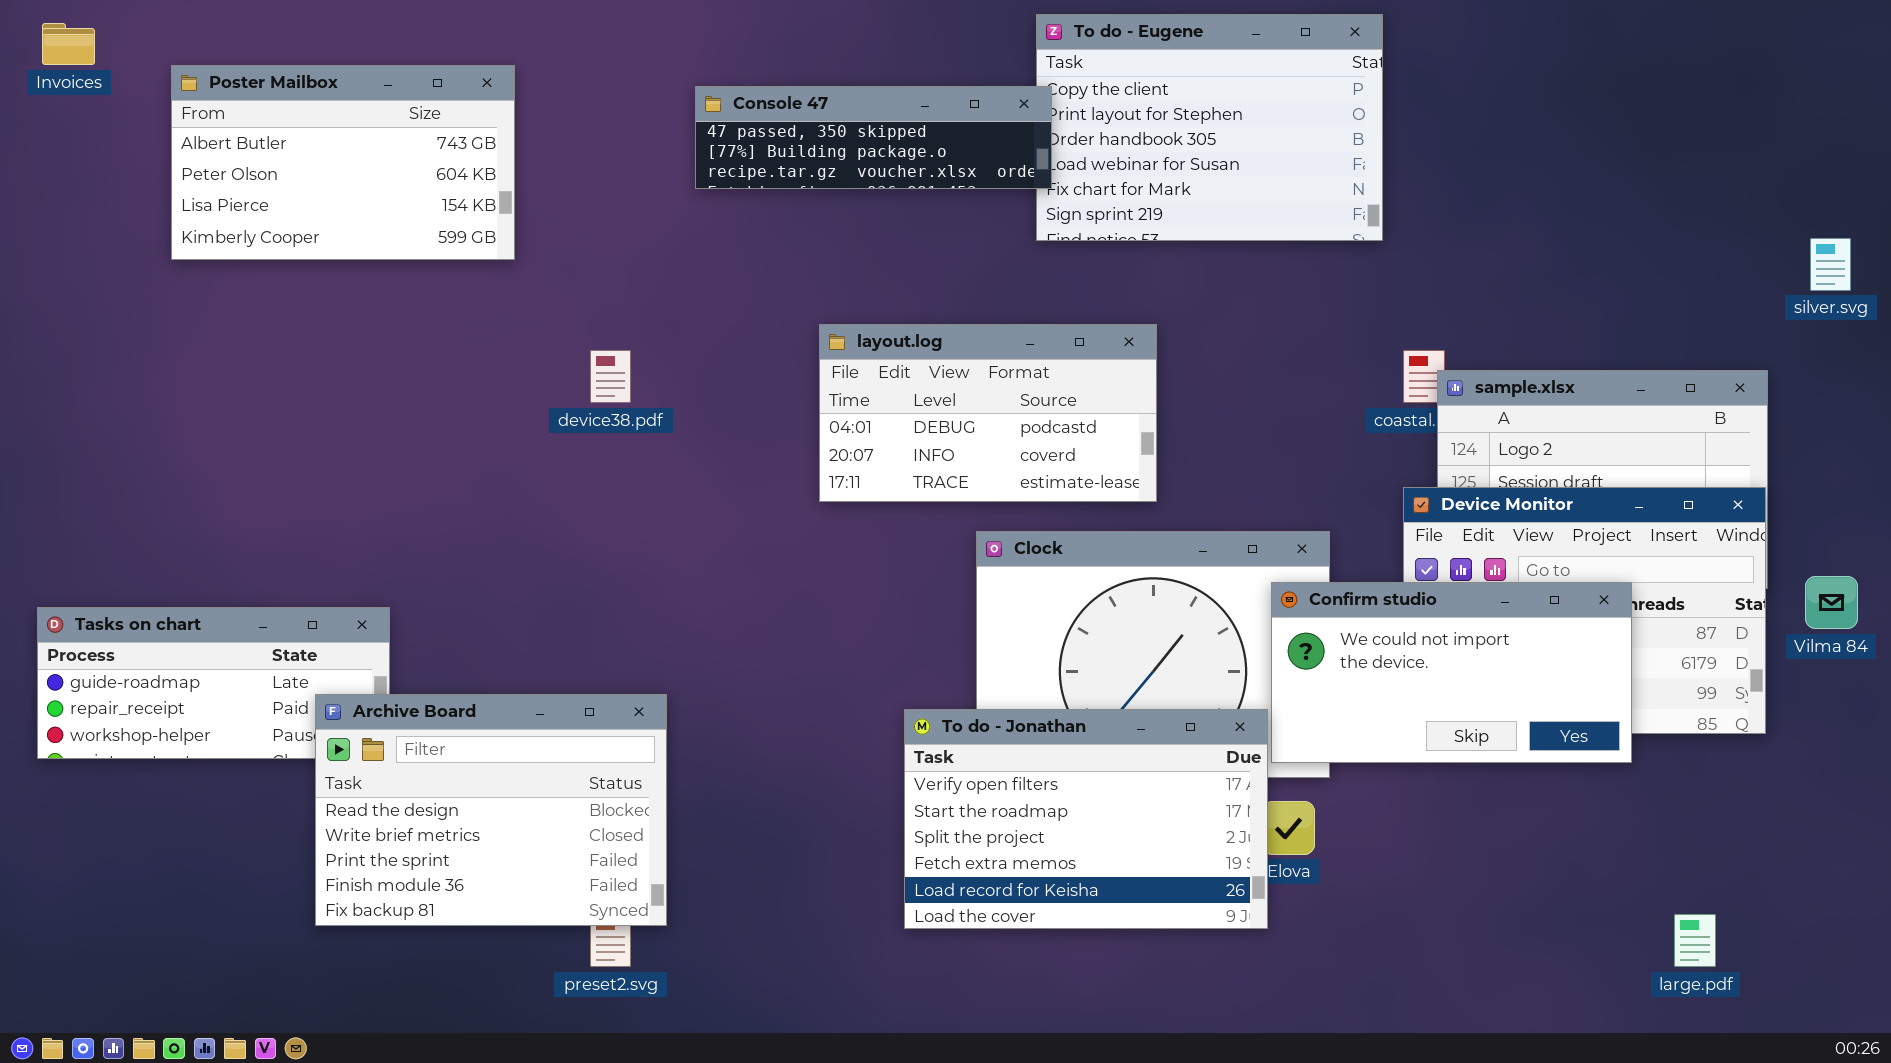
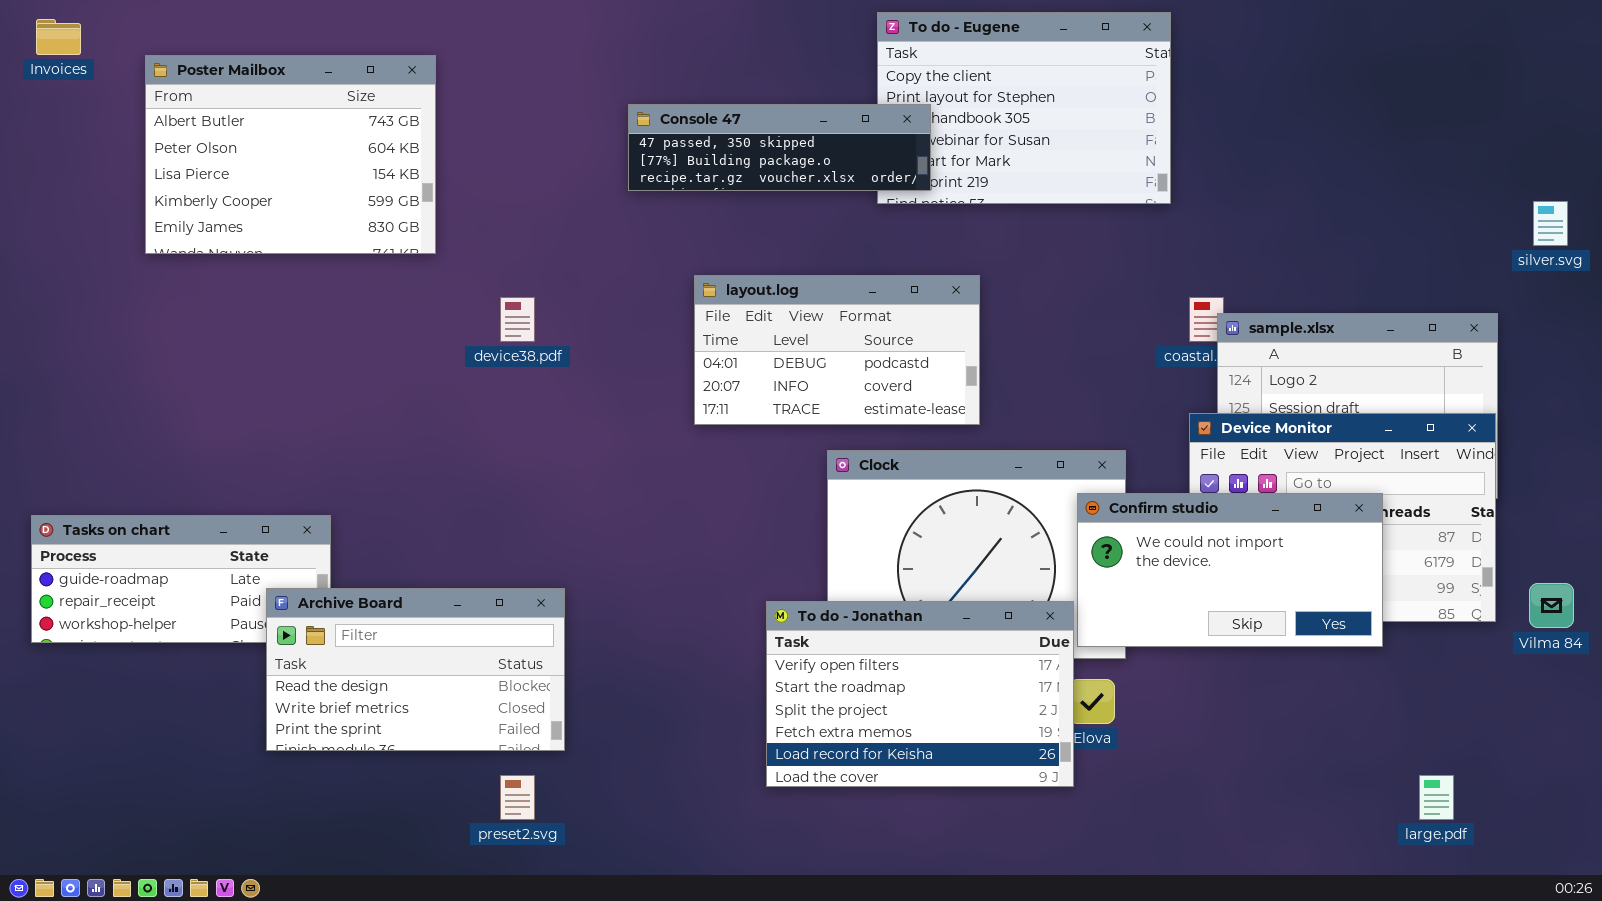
Poster Mailbox: [171,65,515,260] -> [145,55,436,254], resized
Console 47: [695,86,1052,189] -> [628,104,931,191], moved
Vilma 84: [1805,576,1858,629] -> [1529,583,1574,628], moved
Archive Board: [315,694,667,926] -> [266,588,565,751], resized

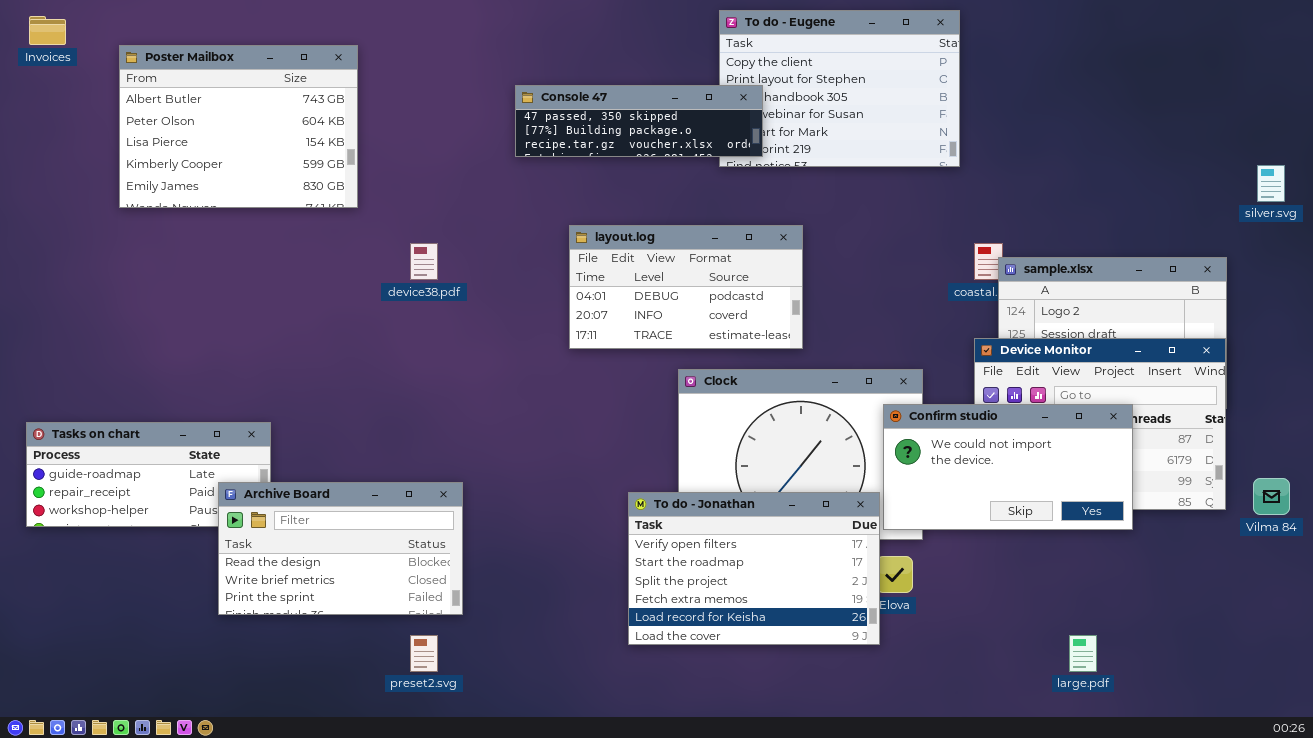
large.pdf: [1419,775,1454,820] -> [1069,635,1097,672], moved

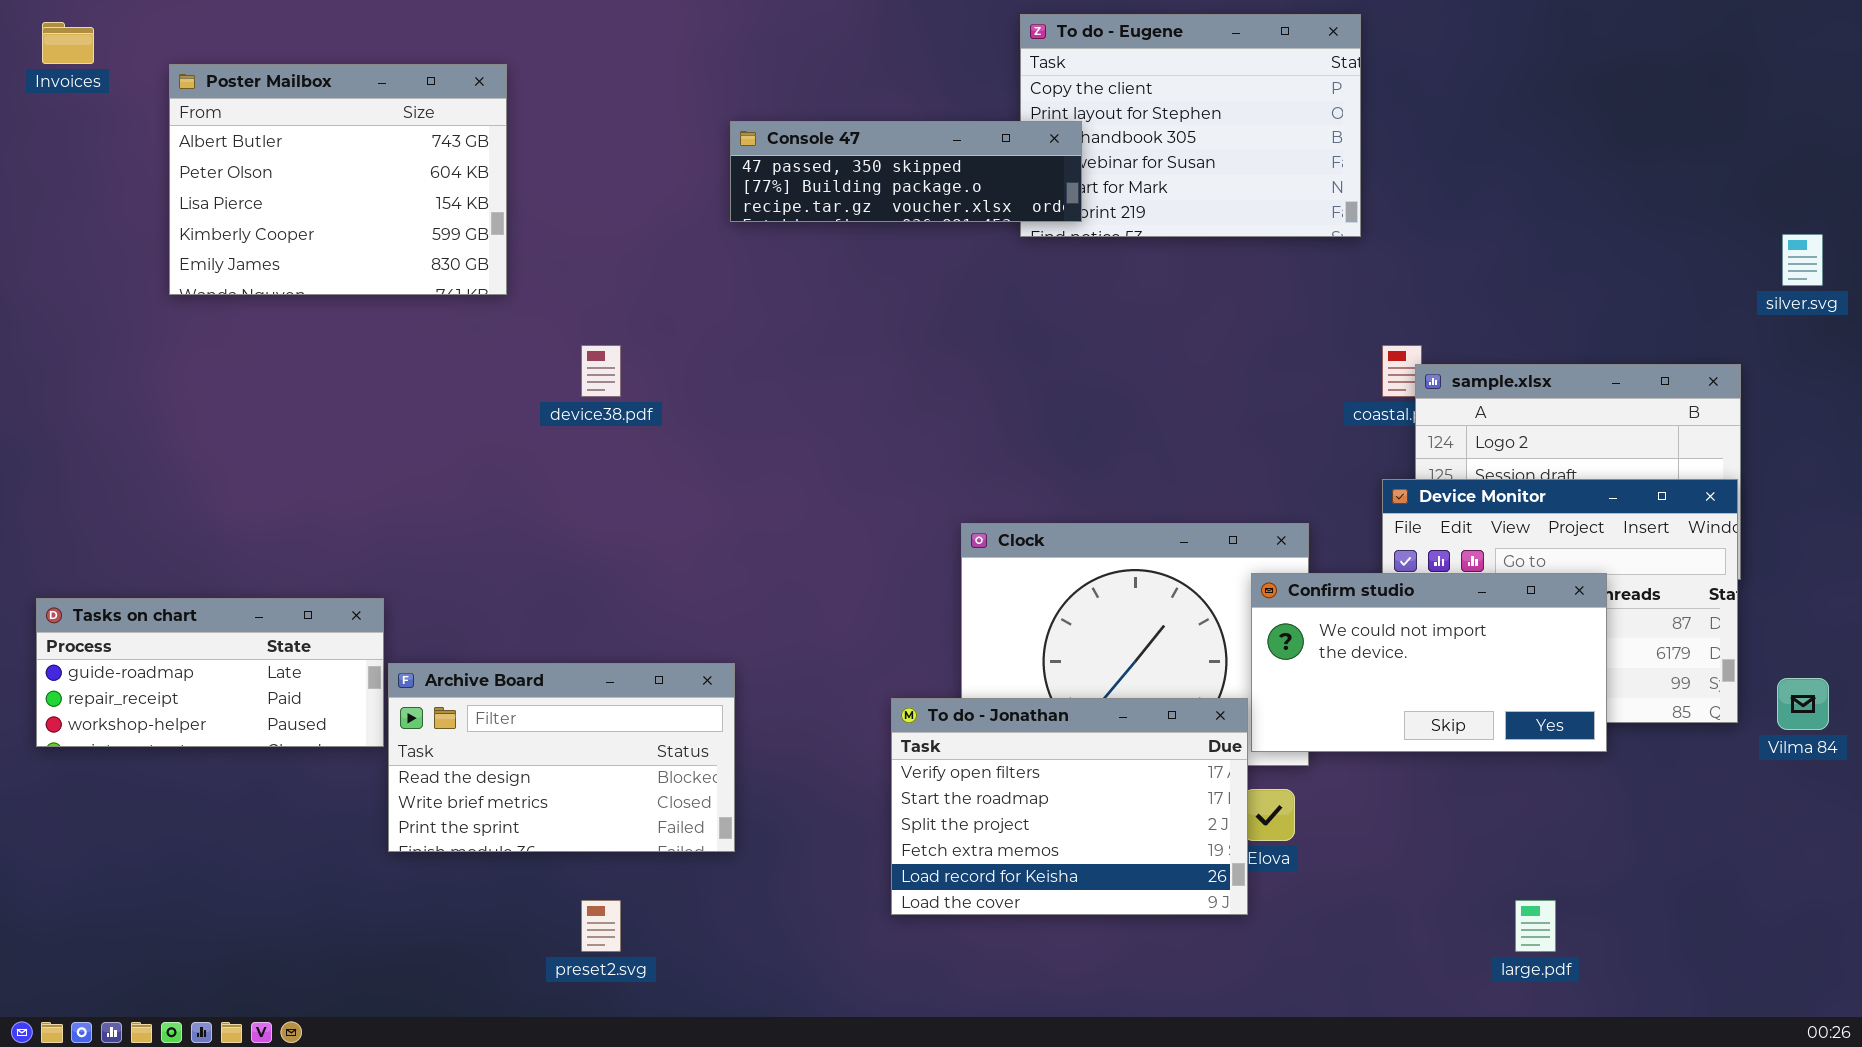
layout.log: [569,225,803,349] -> none, closed
Archive Board: [218,482,463,615] -> [388,663,735,852], moved

